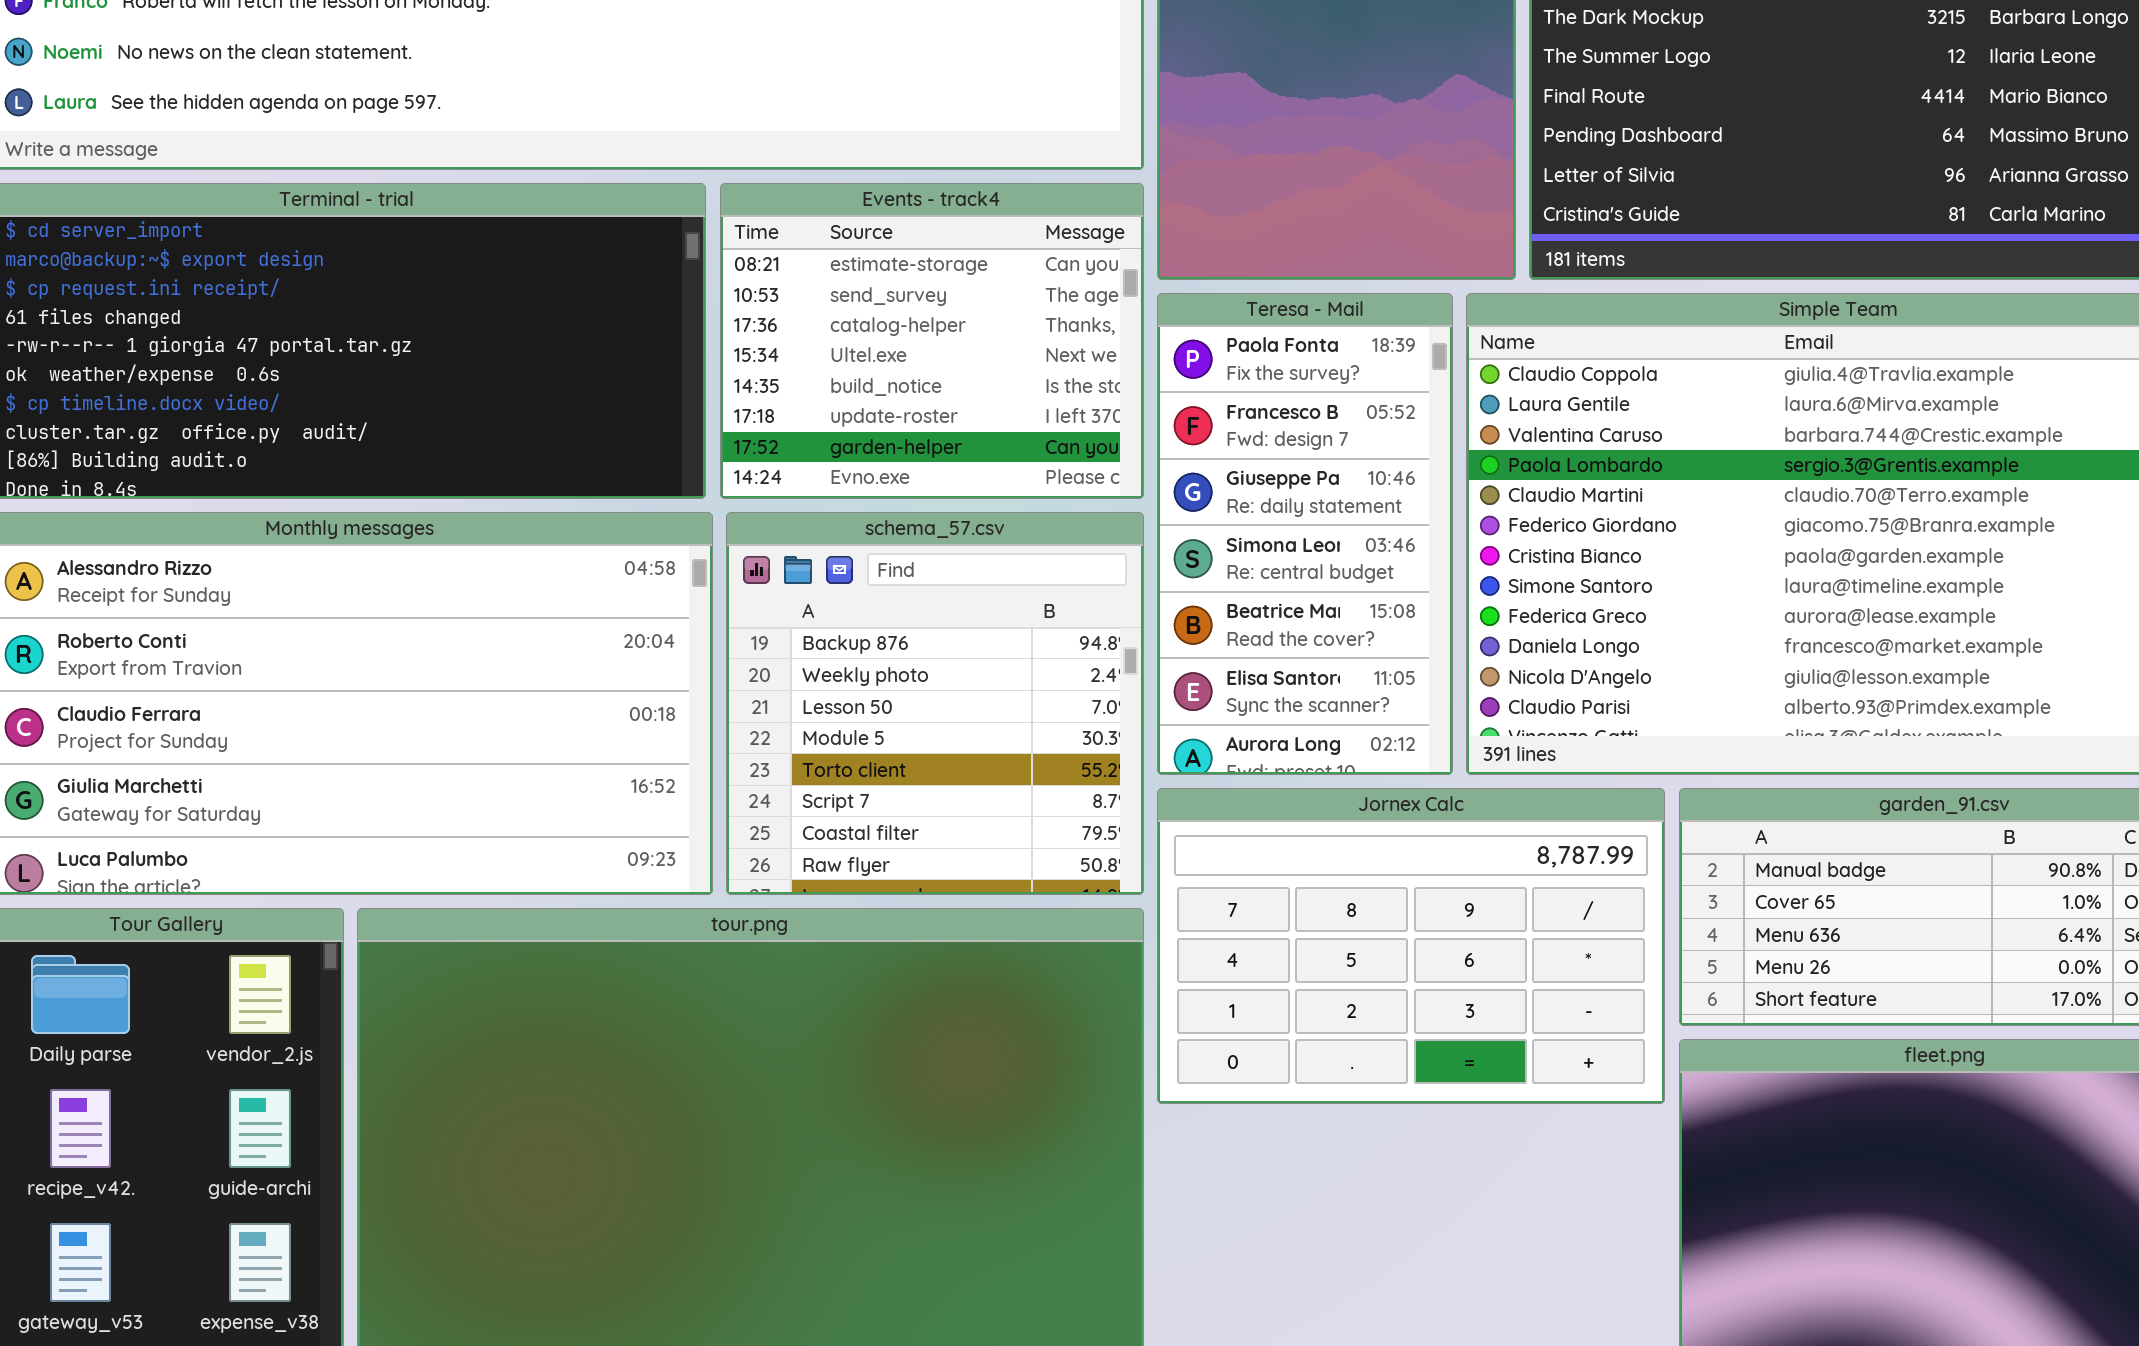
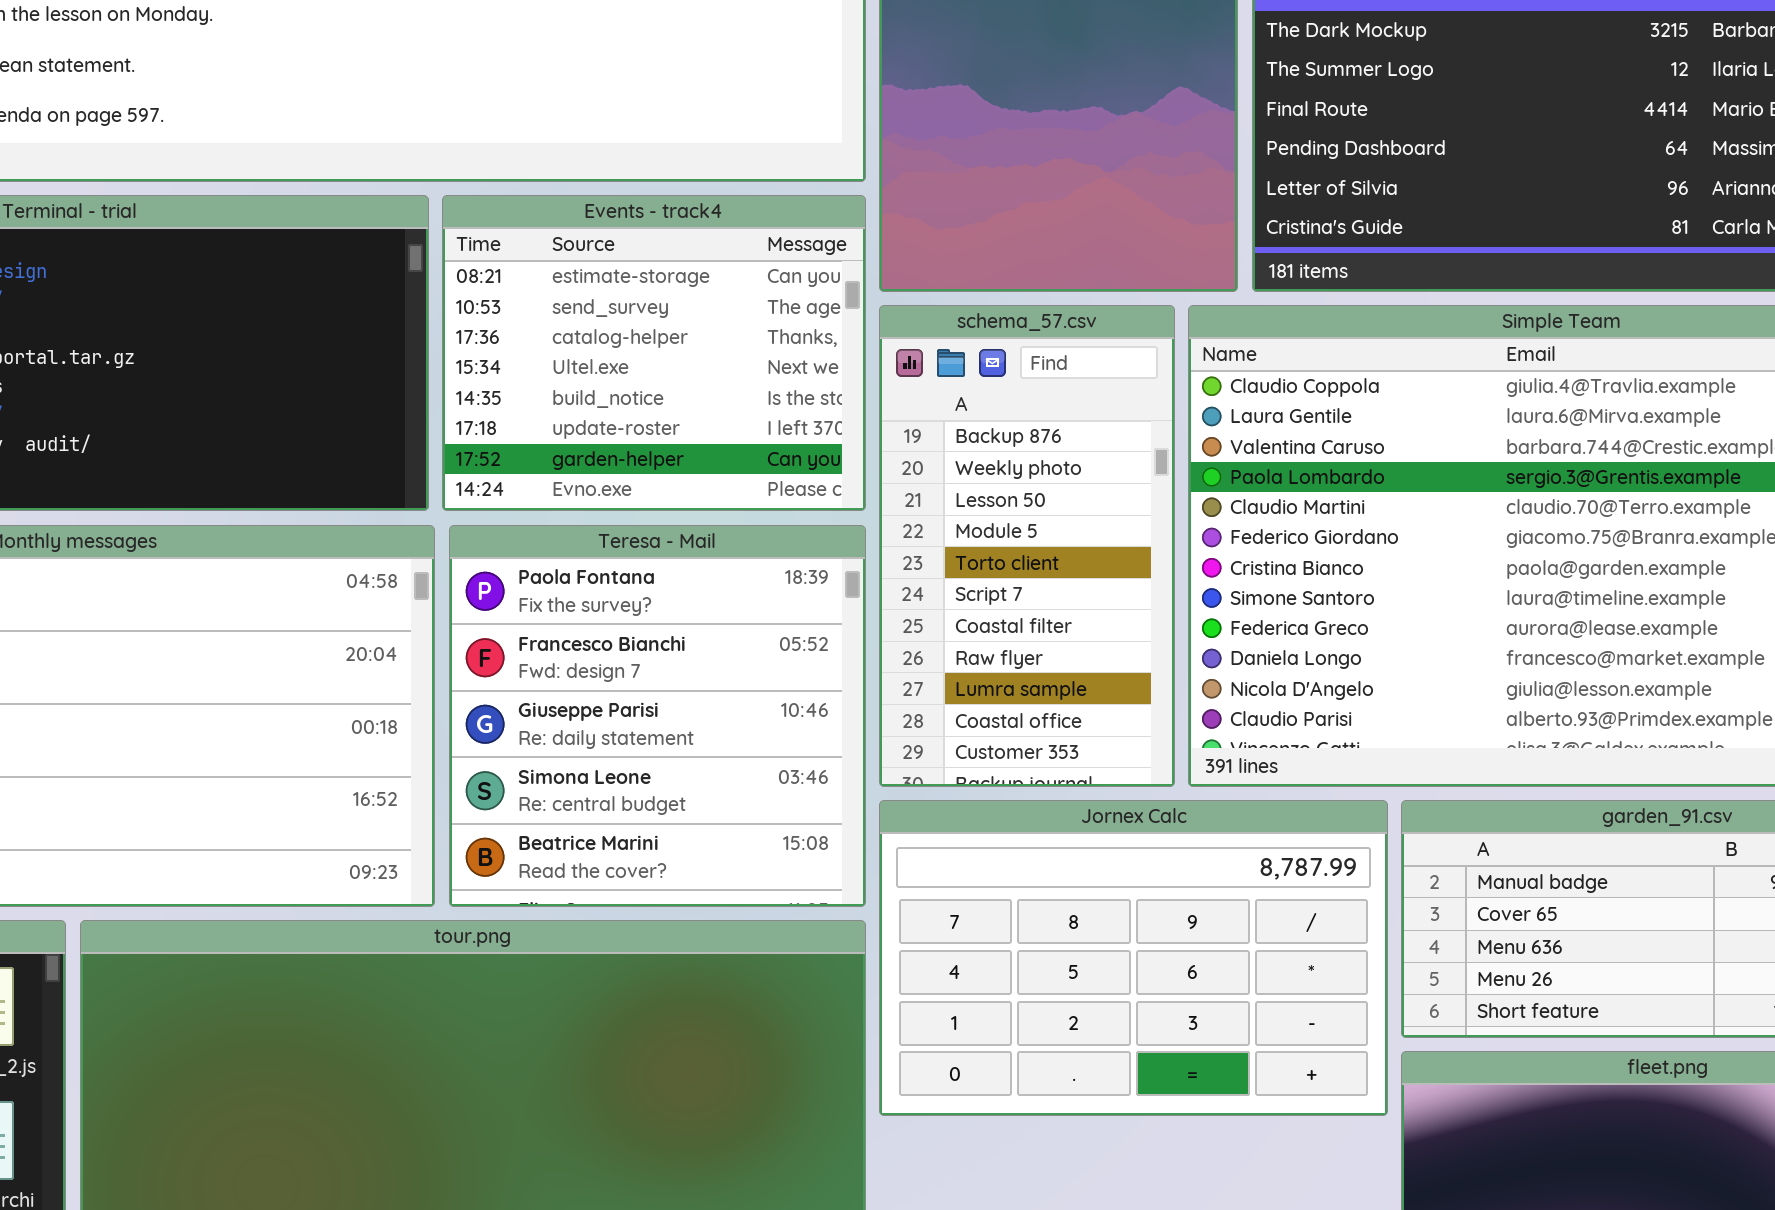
Teresa - Mail: [1157,293,1453,775] -> [449,525,866,907], moved, resized
schema_57.csv: [726,512,1144,895] -> [879,305,1175,787], moved, resized

